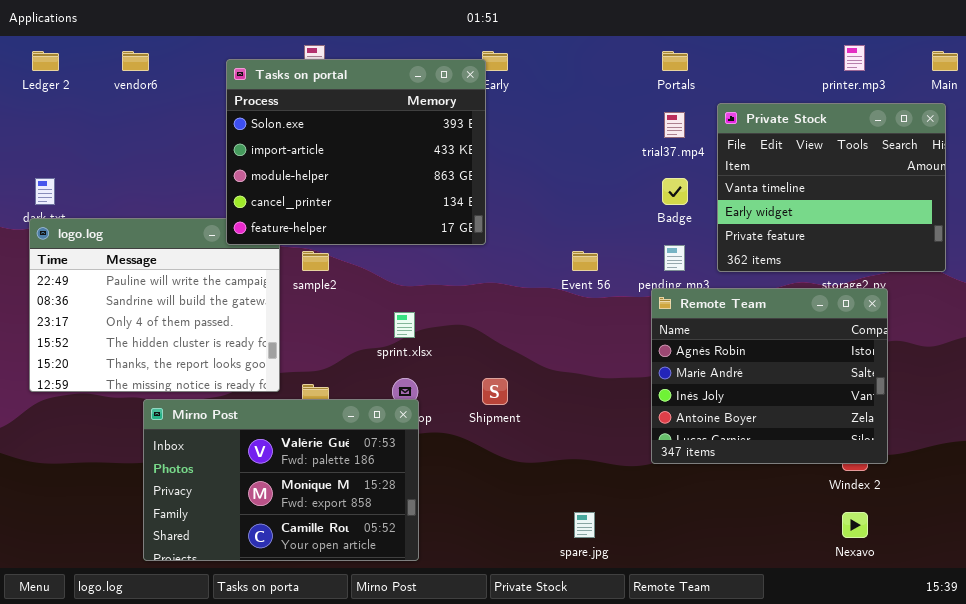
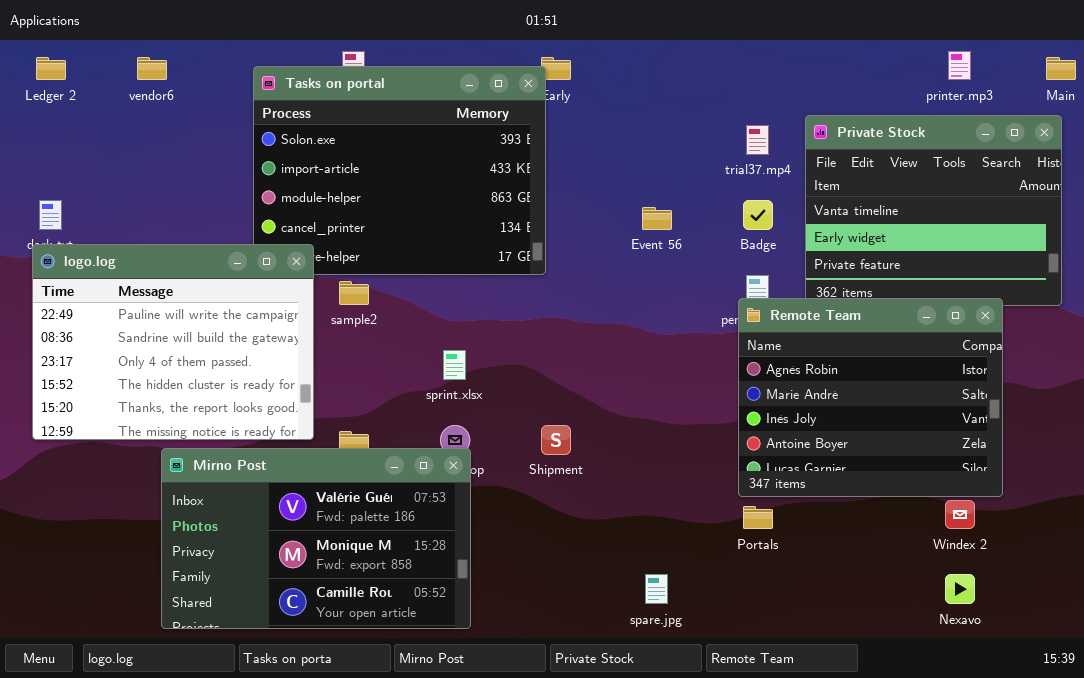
Portals: [662,51,688,71] -> [743,506,773,529], moved
logo.log: [29,218,280,392] -> [32,244,314,440], raised
Event 56: [572,251,598,271] -> [642,207,672,230], moved
Remote Team: [651,288,888,464] -> [738,298,1003,497], moved

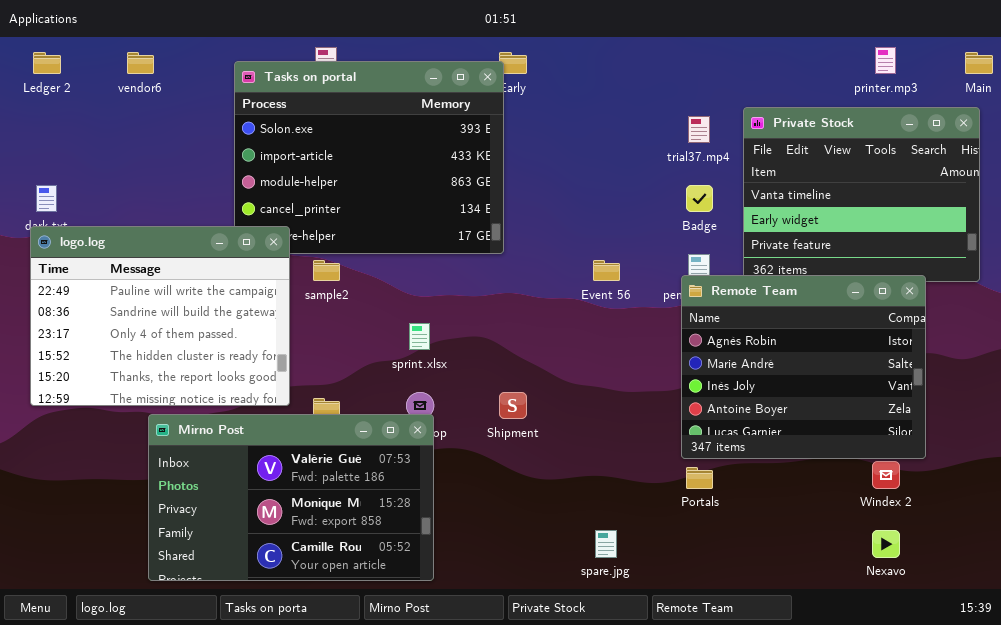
Event 56: [642,207,672,230] -> [593,260,620,281], moved

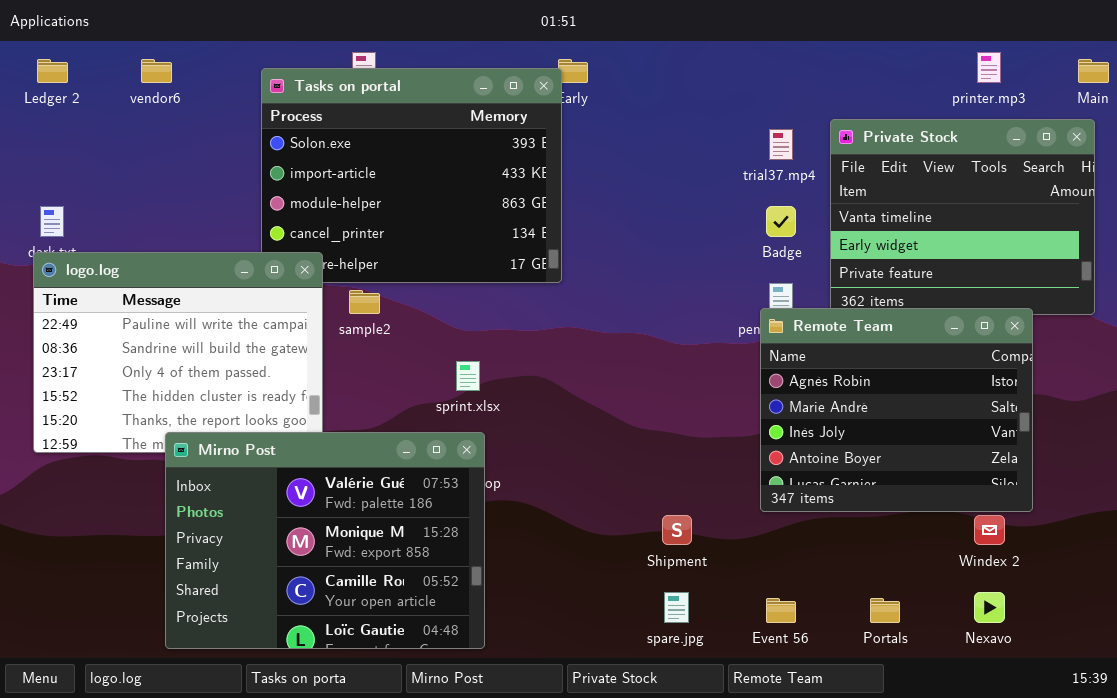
Event 56: [593,260,620,281] -> [766,598,796,623], moved
Shipment: [499,392,527,419] -> [662,515,692,545], moved
Mirno Post: [148,414,434,581] -> [165,432,485,649], resized
Portals: [686,467,713,489] -> [870,598,900,623], moved

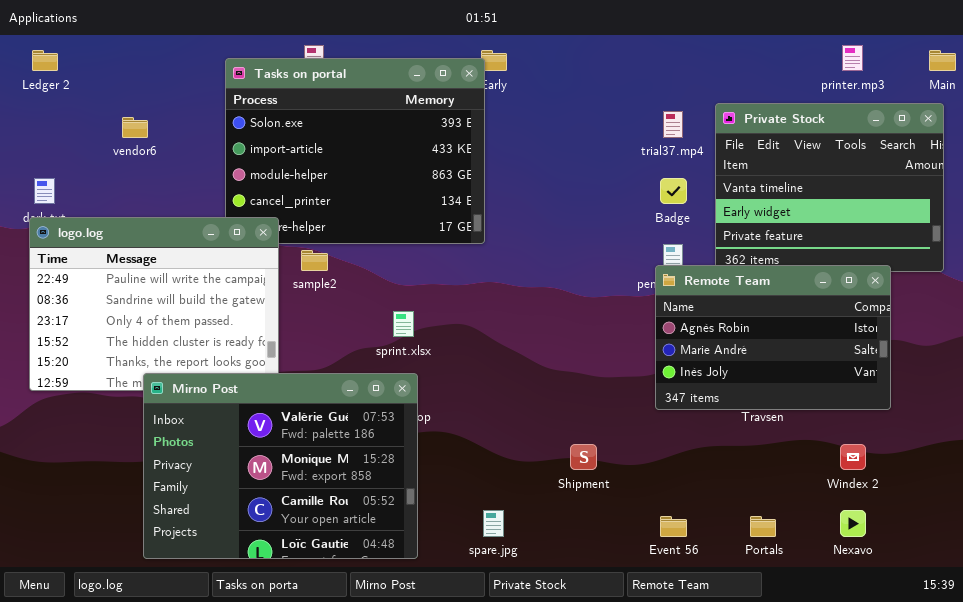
vendor6: [141,59,172,83] -> [122,117,148,138], moved
Remote Team: [760,308,1033,512] -> [655,265,891,410], resized
spare.jpg: [664,592,689,623] -> [483,510,504,537], moved

